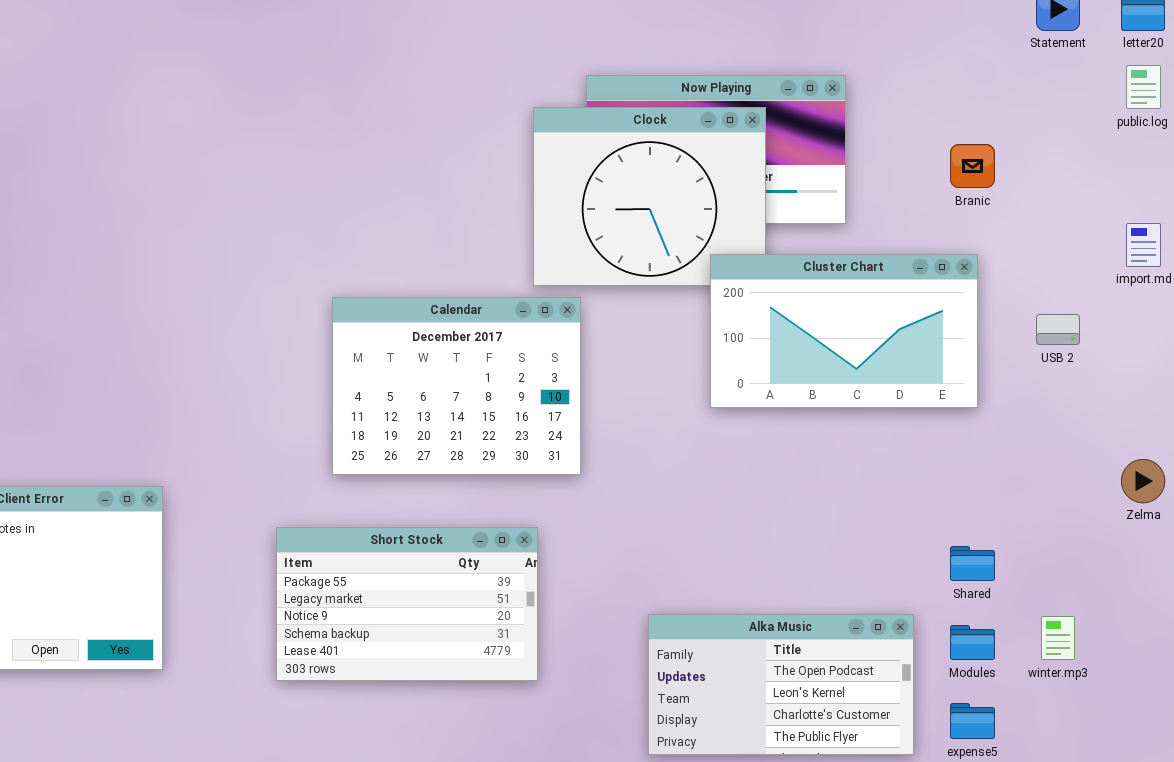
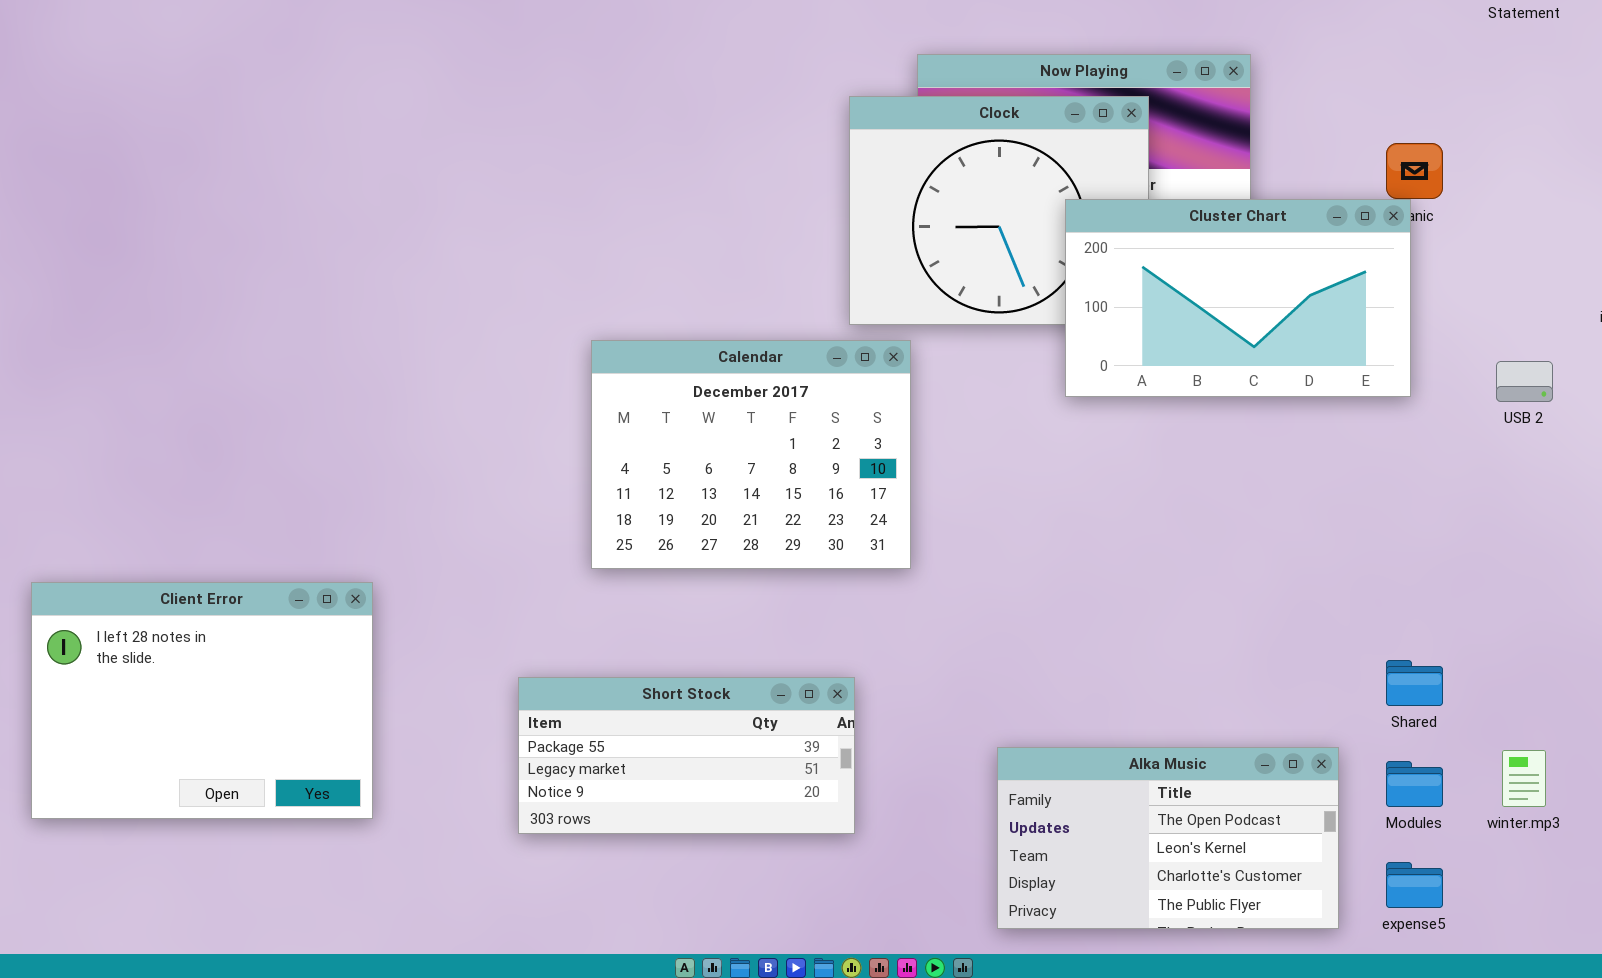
Cluster Chart: [710,254,978,408] -> [1065,199,1411,397], moved
Short Stock: [276,527,538,681] -> [518,677,855,834], resized

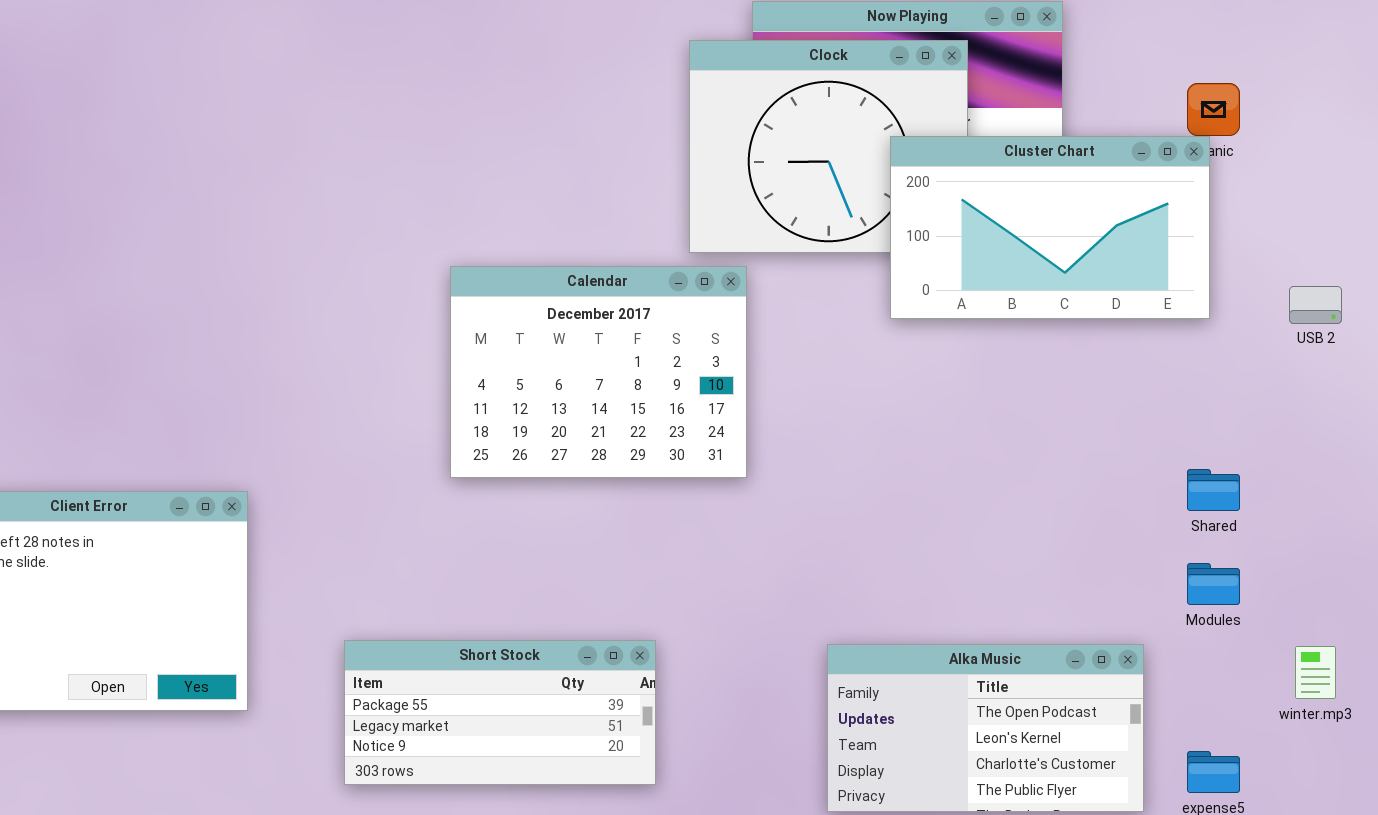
Shared: [1386,660,1443,706] -> [1187,469,1240,511], moved
Short Stock: [518,677,855,834] -> [344,640,656,785], moved
Modules: [1386,761,1443,807] -> [1187,563,1240,605], moved

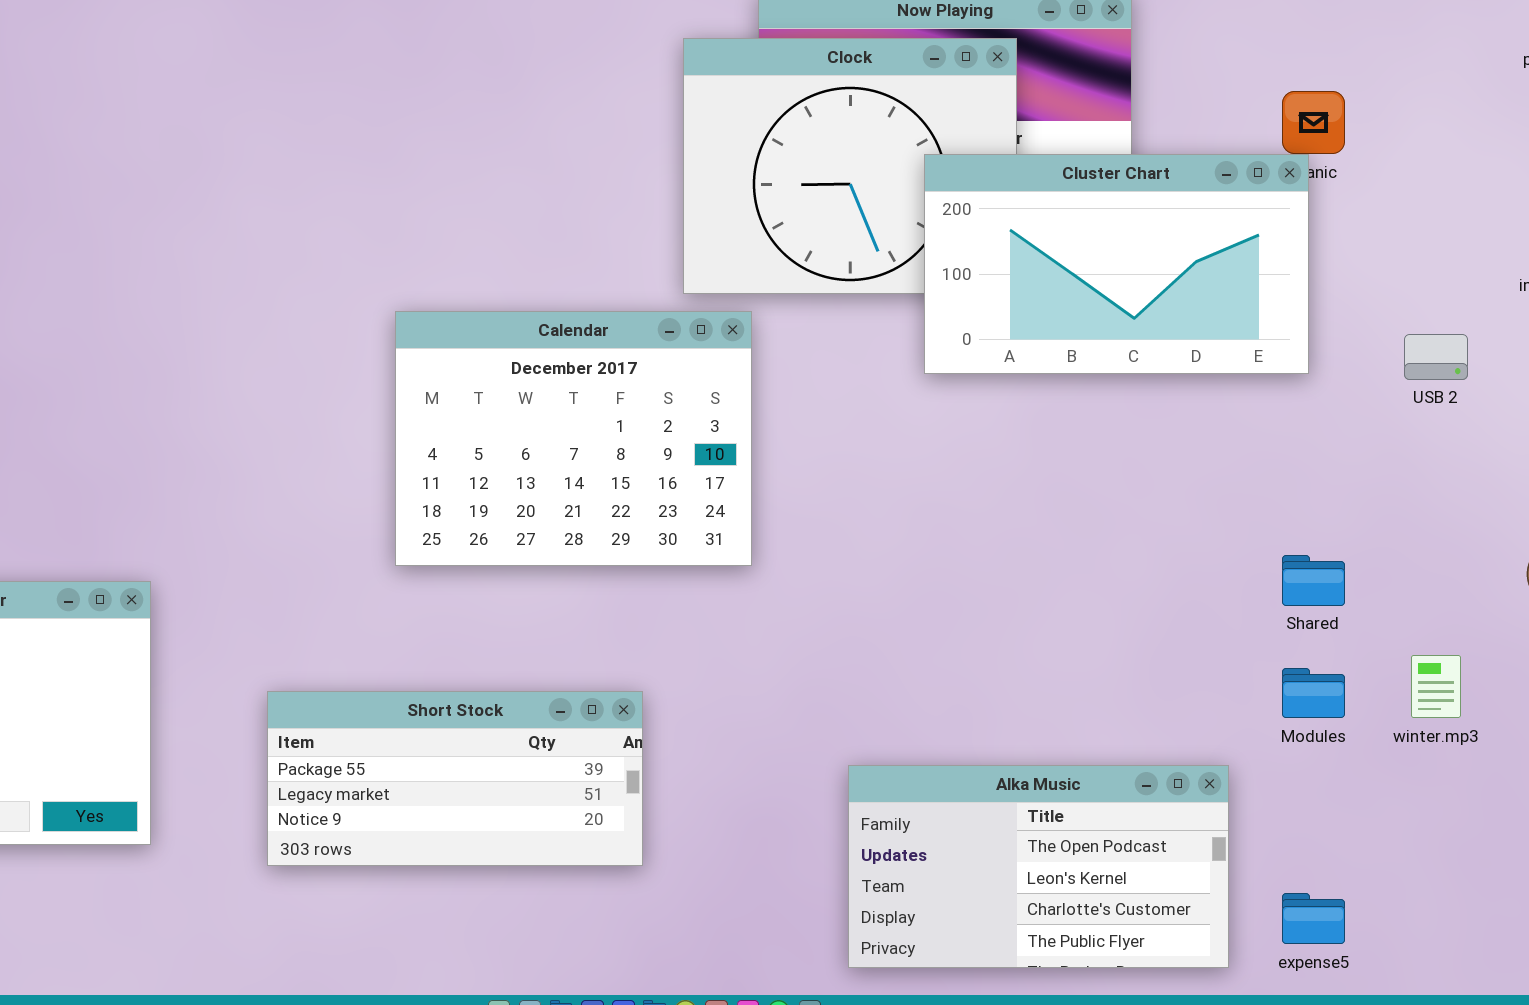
Short Stock: [344,640,656,785] -> [267,691,643,866], moved
winter.mp3: [1295,646,1336,699] -> [1411,655,1461,718], moved

